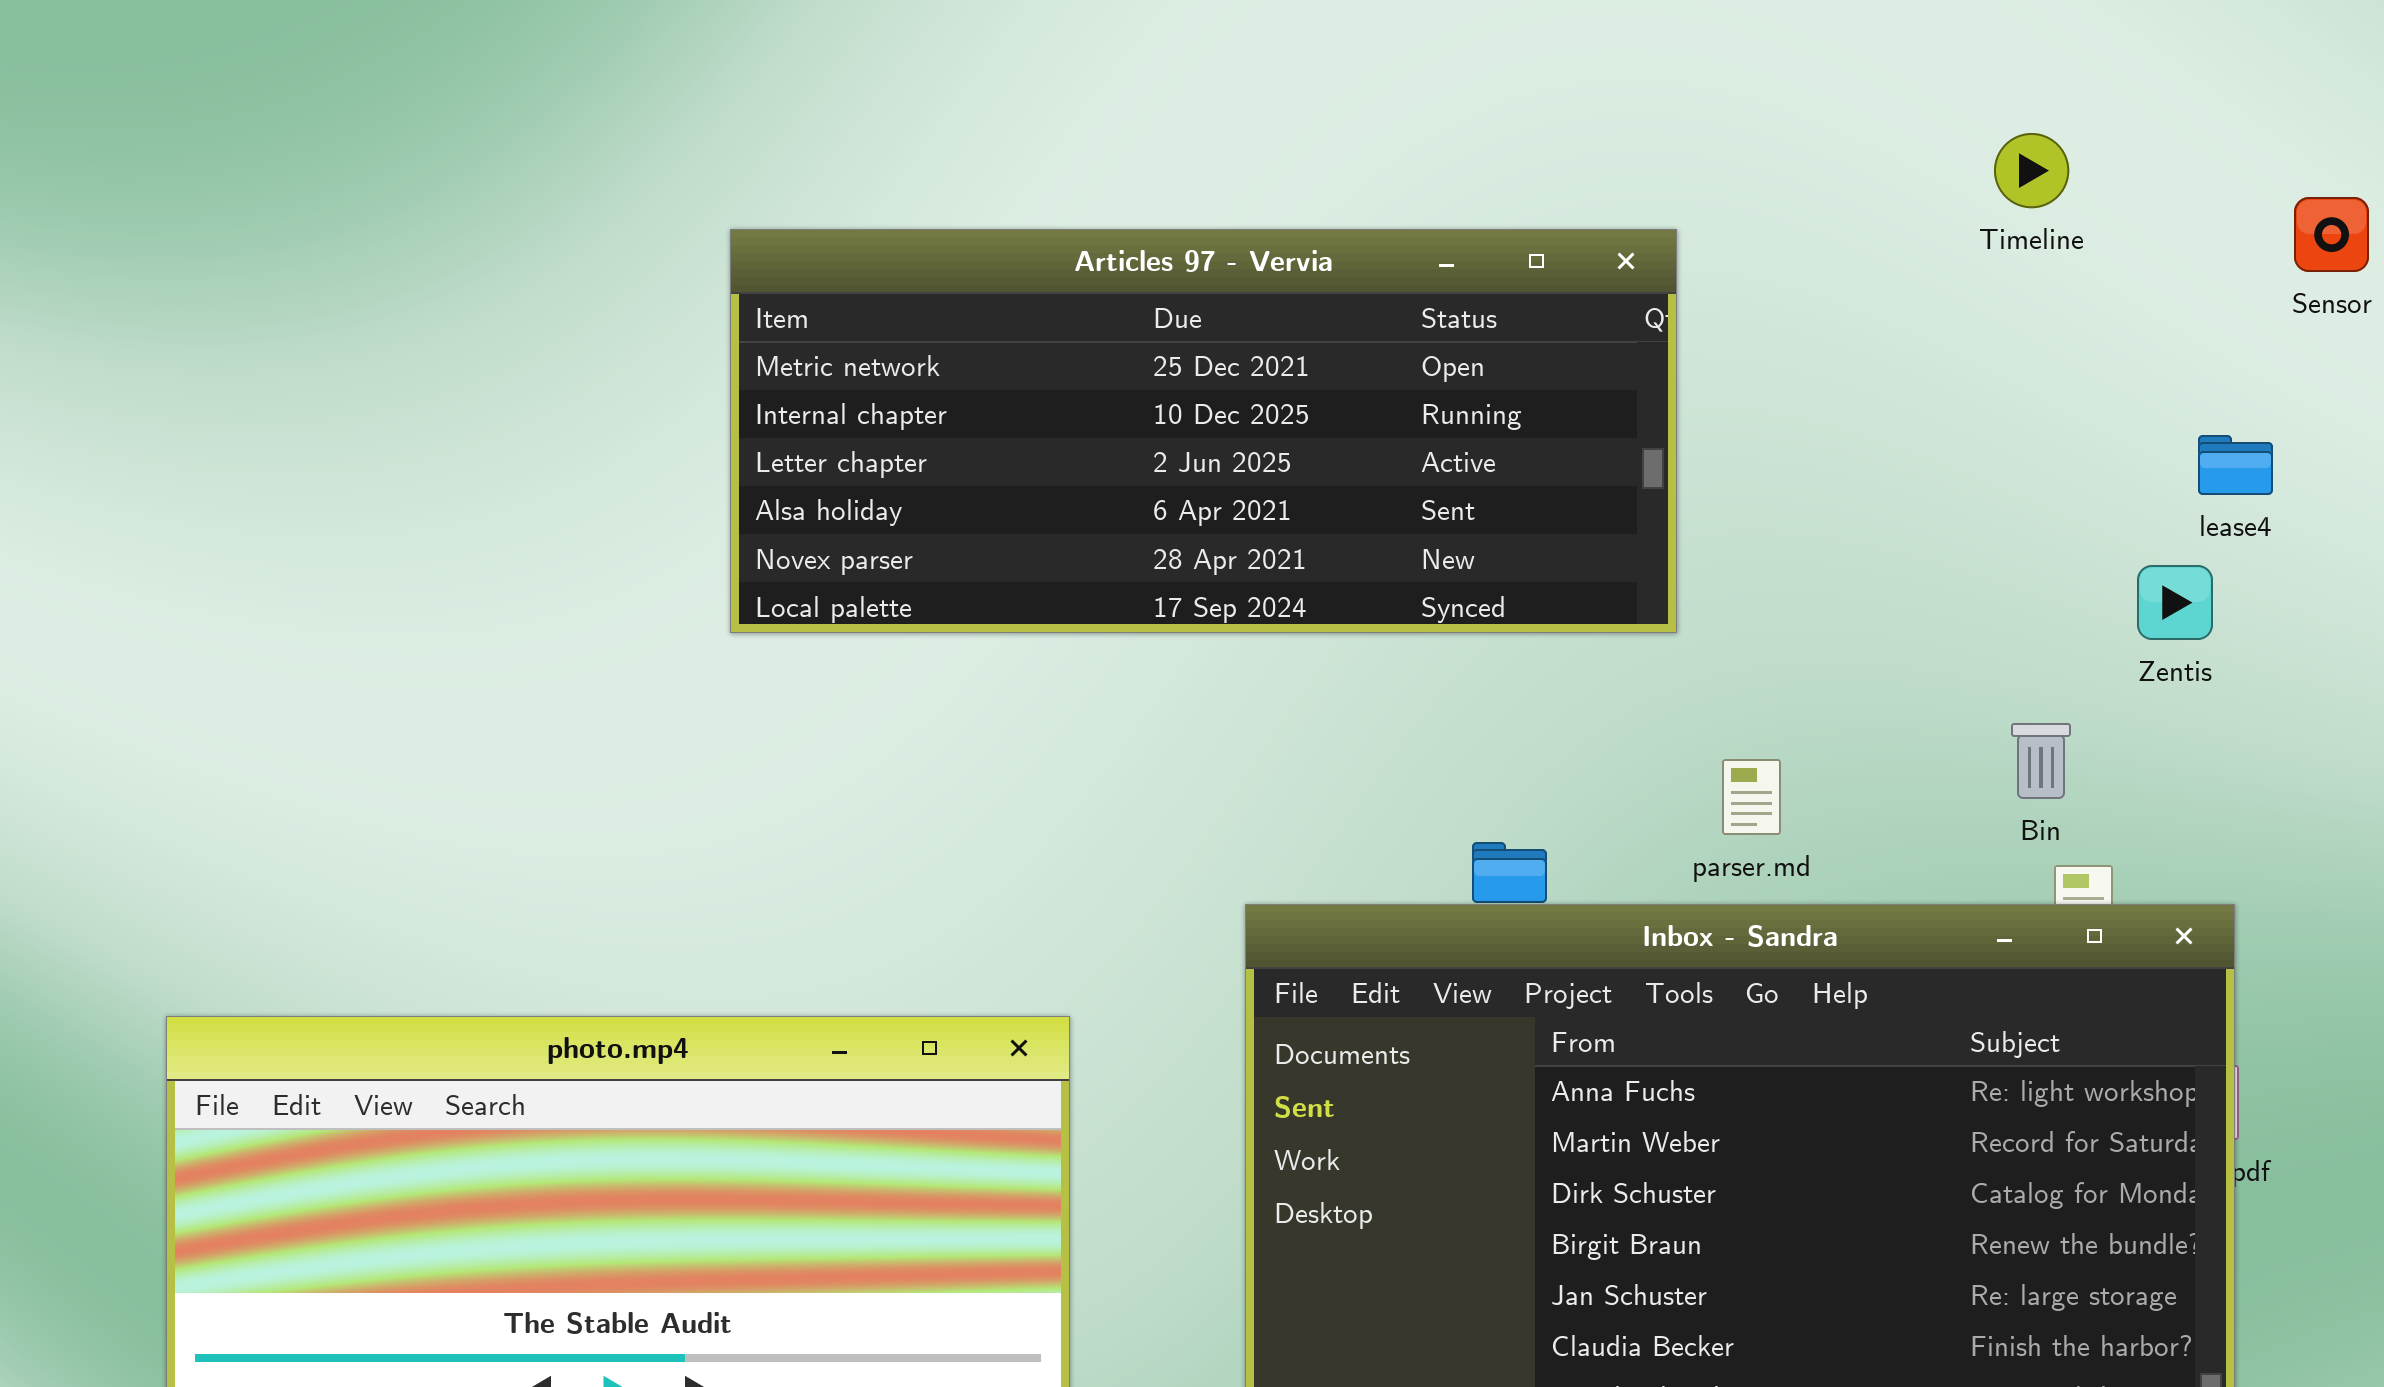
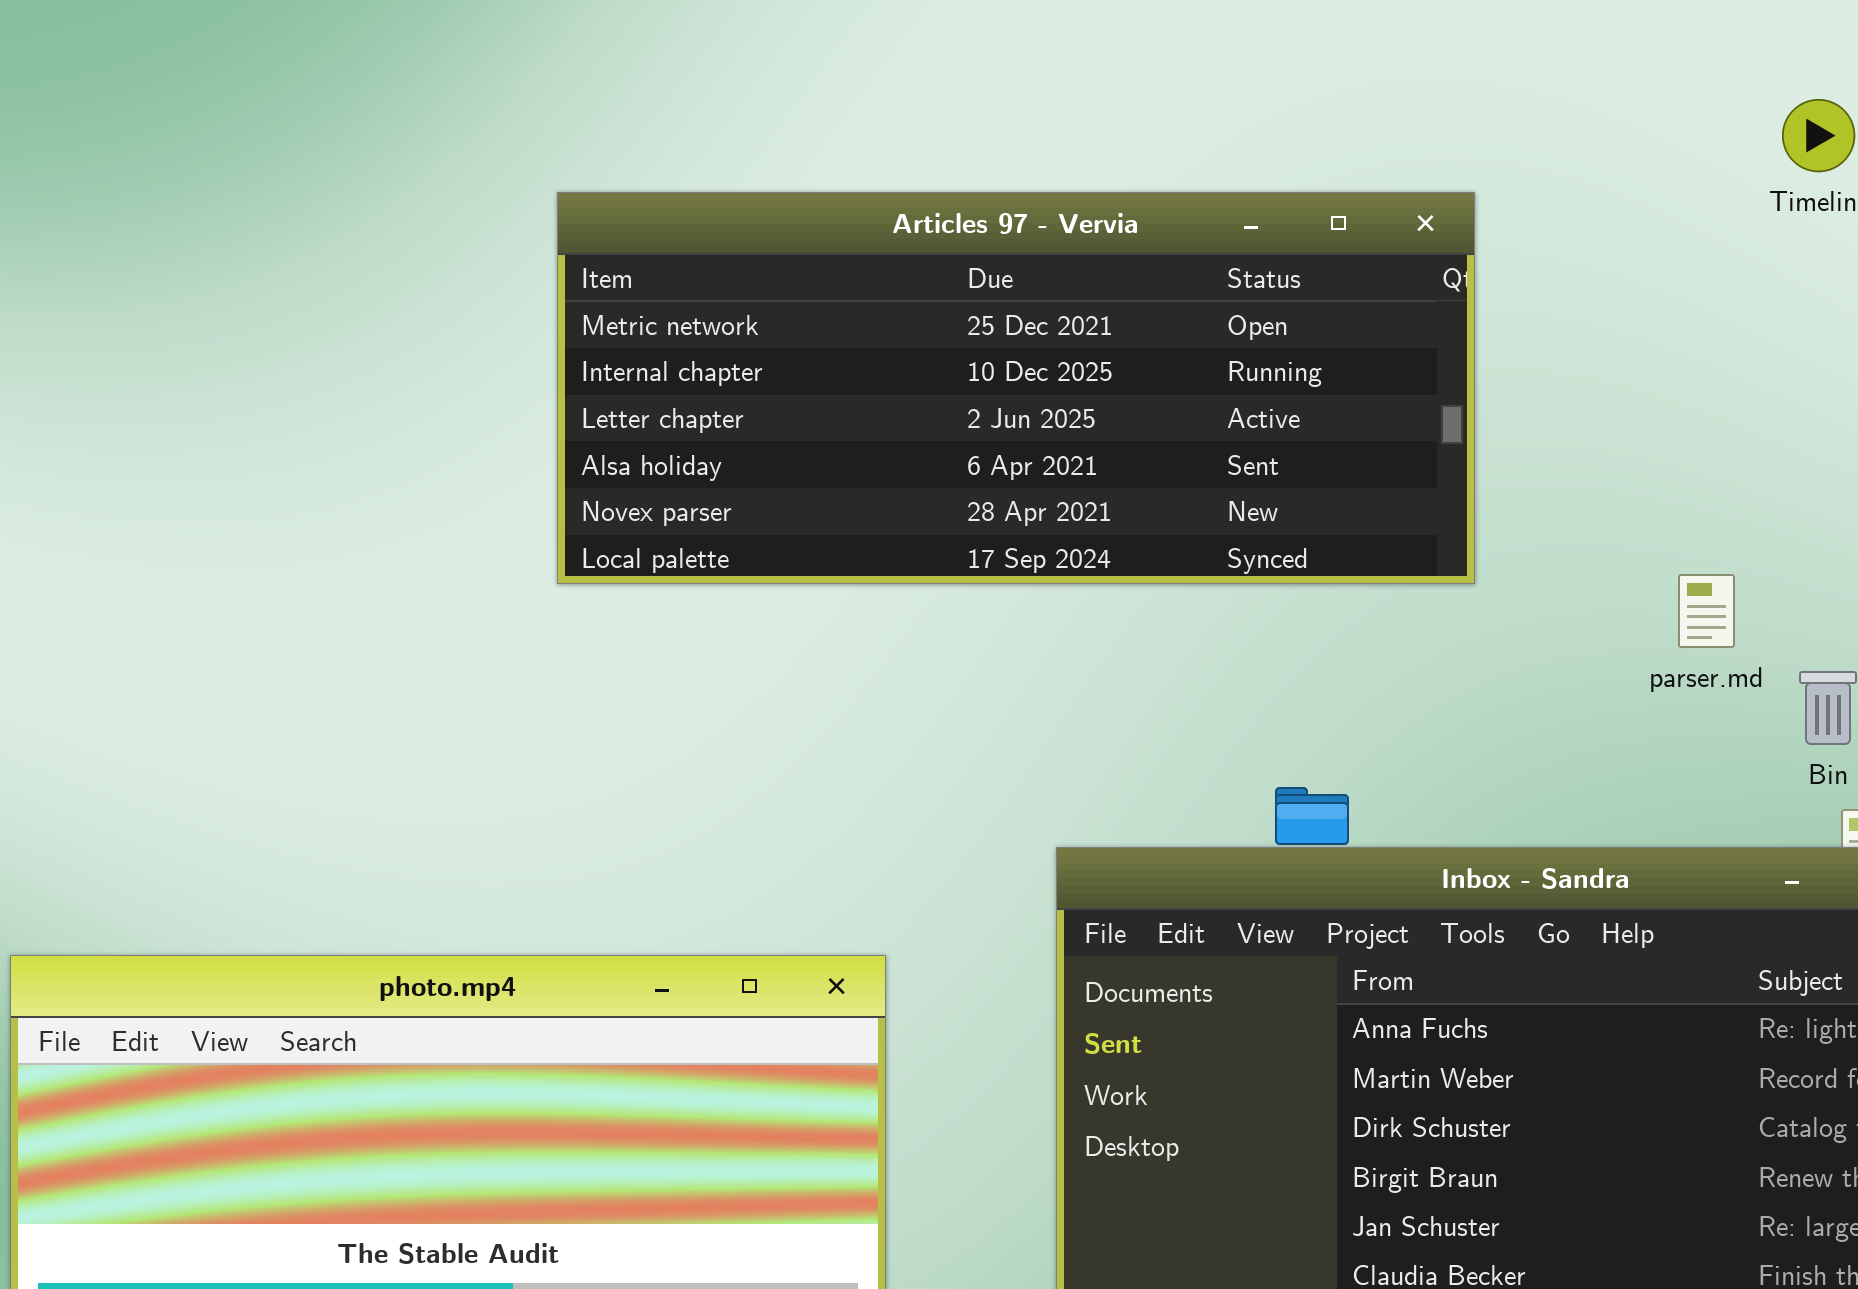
parser.md: [1722,759,1781,835] -> [1678,574,1735,648], moved

